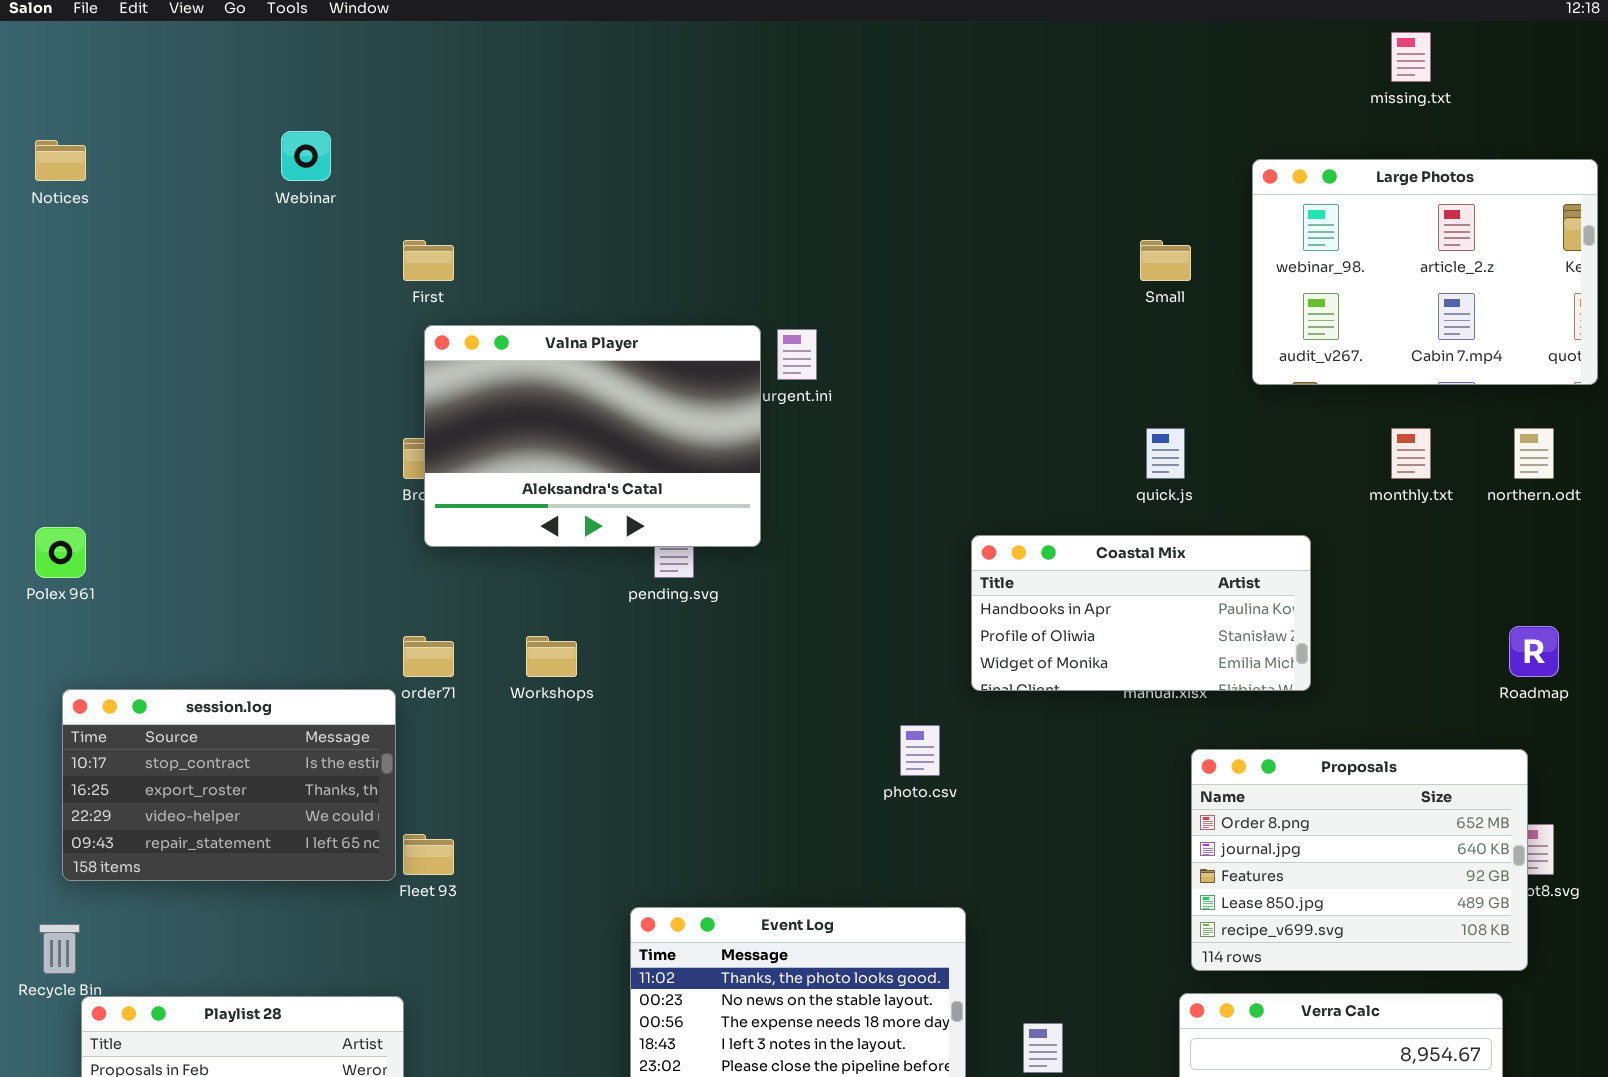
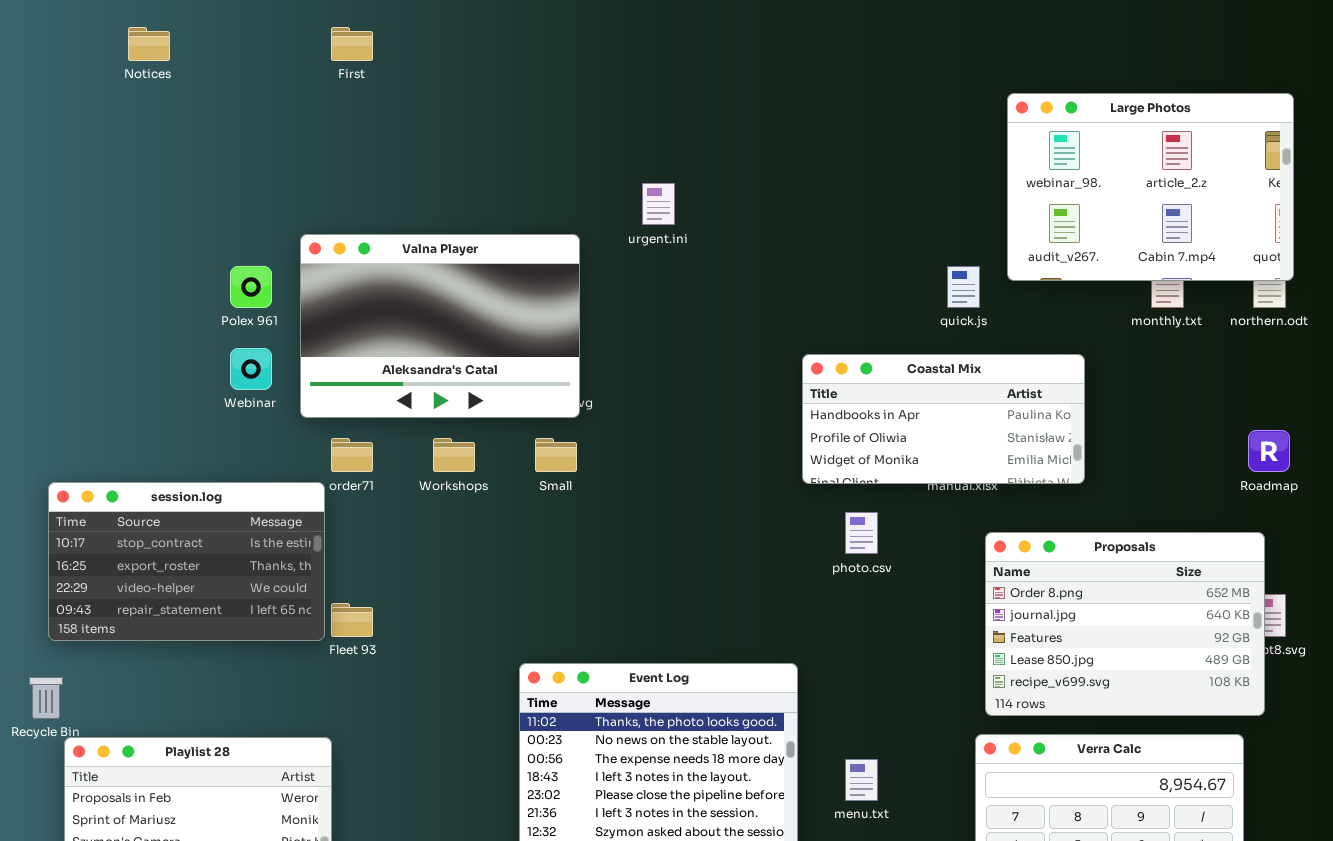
Webinar: [281,131,331,181] -> [230,348,272,390], moved
Notices: [35,140,86,181] -> [128,27,170,61], moved
Large Photos: [1252,159,1598,385] -> [1007,93,1294,281], moved
First: [403,240,454,281] -> [331,27,373,61], moved
Small: [1140,240,1191,281] -> [535,438,577,472], moved
Valna Player: [424,325,761,547] -> [300,234,580,418], moved
Polex 961: [35,527,86,578] -> [230,266,272,308], moved
photo.csv: [900,725,940,776] -> [845,512,878,554], moved

